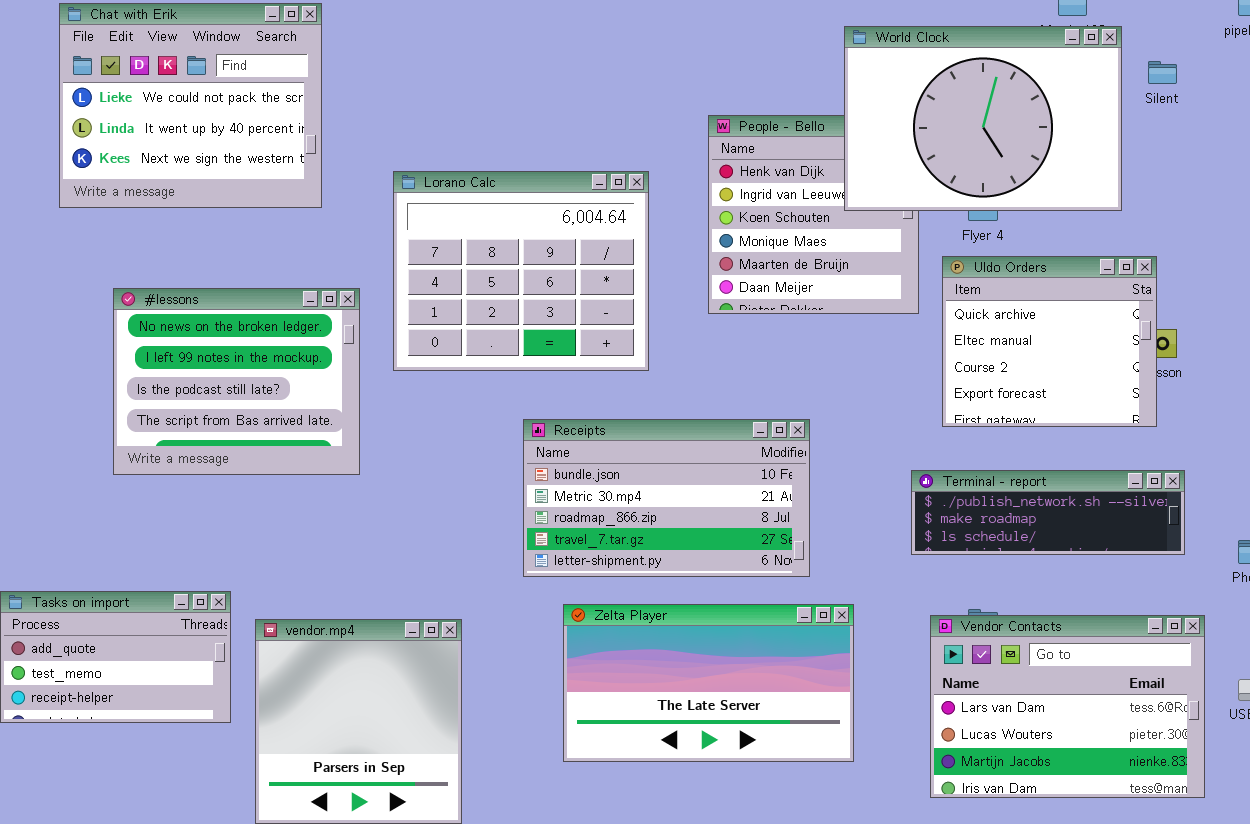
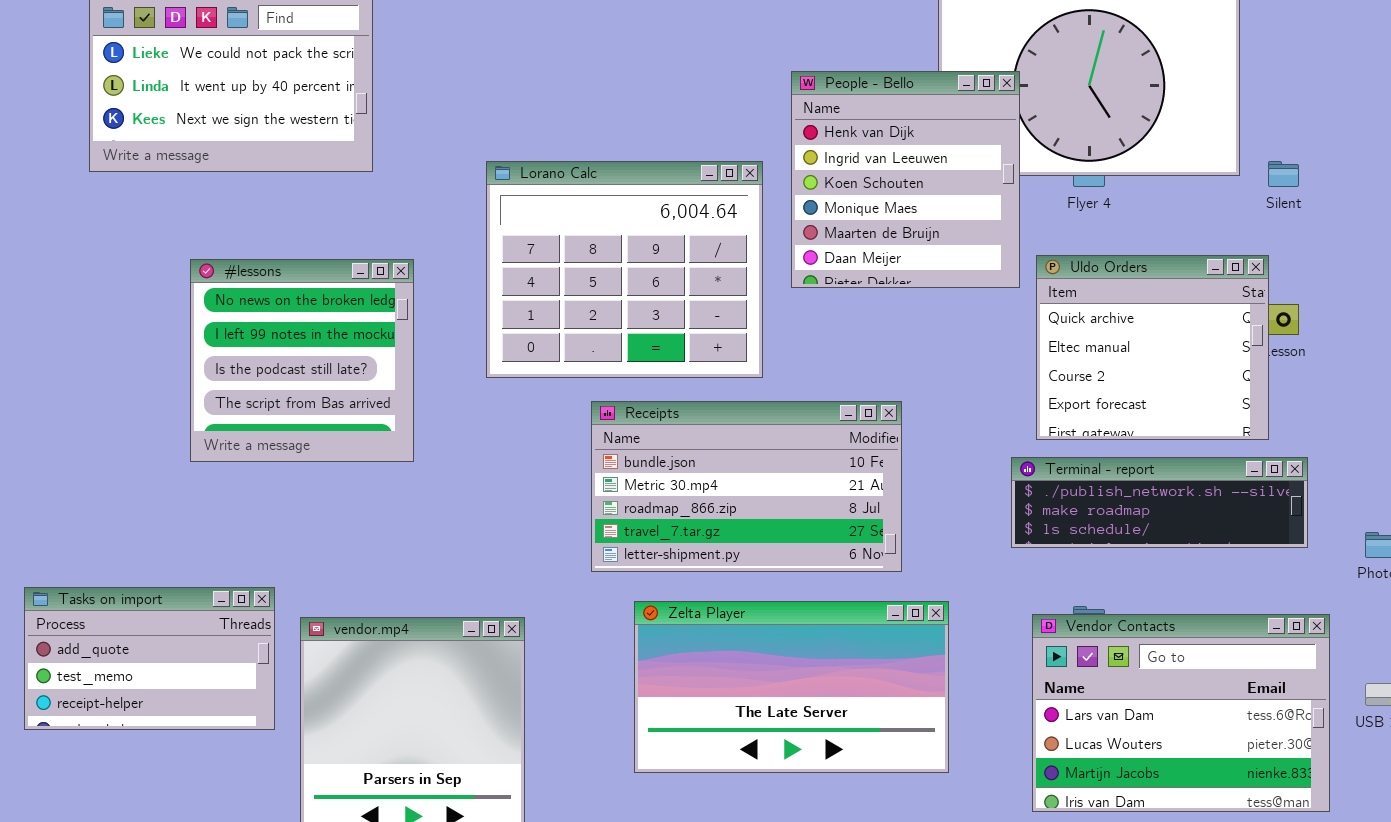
Silent: [1148,61,1177,84] -> [1268,161,1299,187], moved
People - Bello: [708,115,919,314] -> [791,71,1020,288], raised
Lorano Calc: [393,171,649,371] -> [486,161,763,378], moved
Uldo Orders: [942,256,1157,427] -> [1036,255,1269,440], moved
#lessons: [113,288,360,475] -> [190,259,414,462], resized

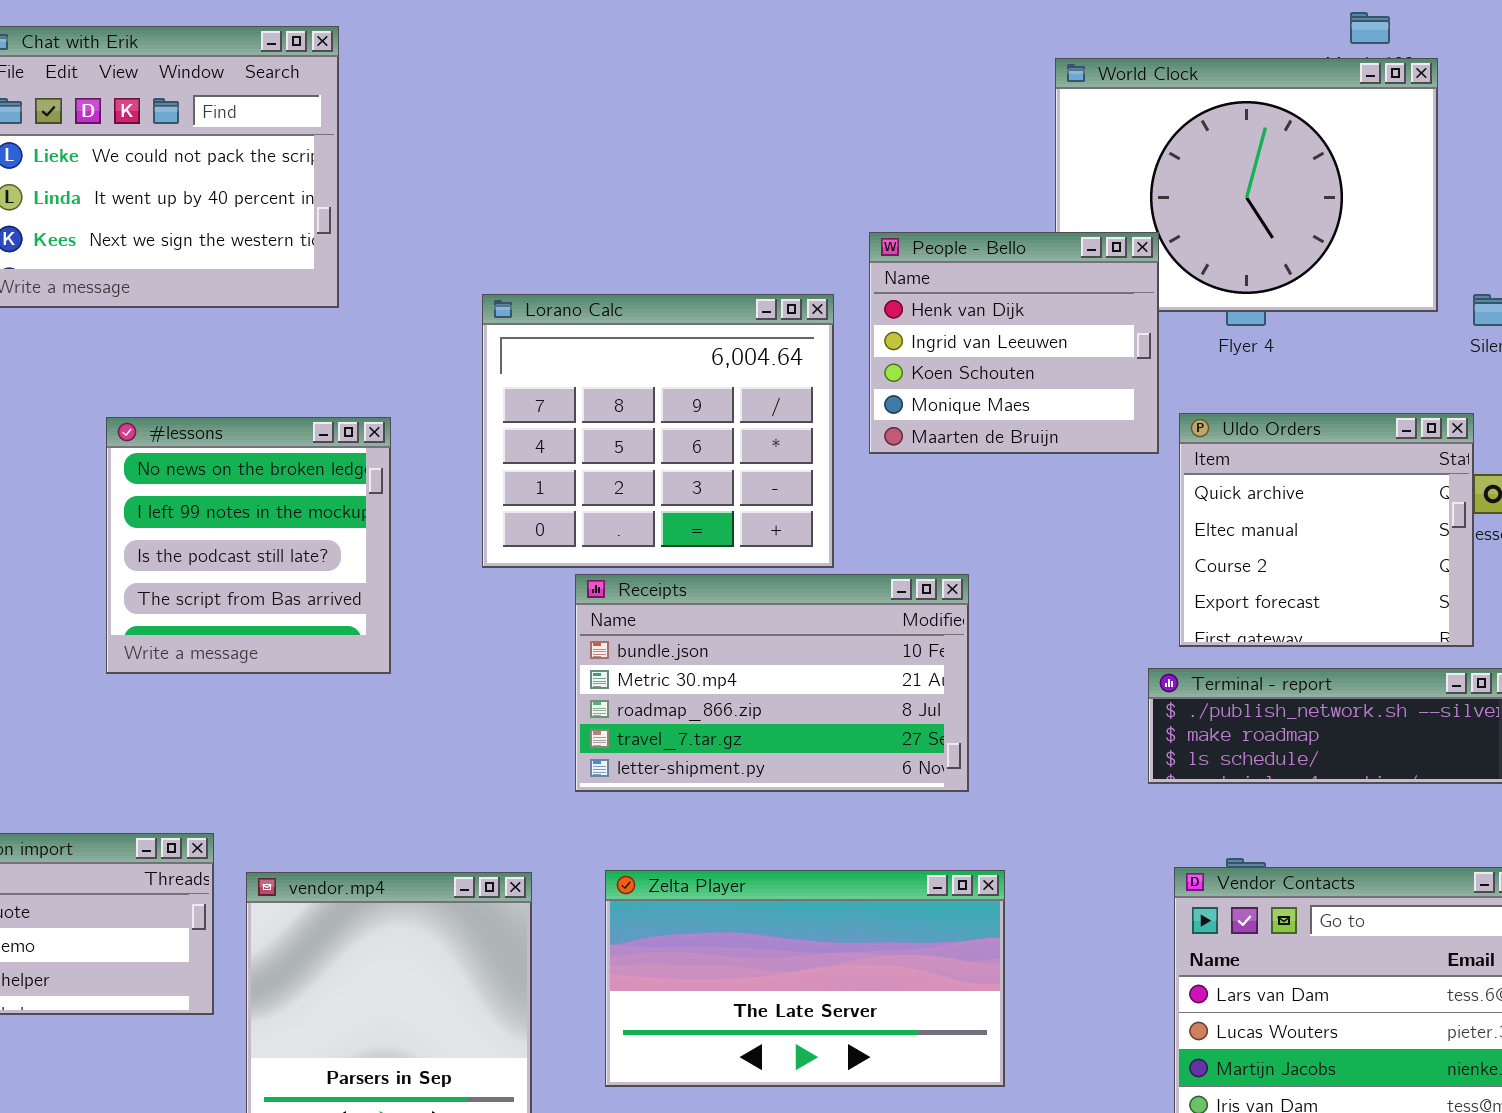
People - Bello: [791,71,1020,288] -> [869,232,1159,454], resized
Receipts: [591,401,902,572] -> [575,574,969,792], moved
Zelta Player: [634,601,949,773] -> [605,870,1005,1087], moved

